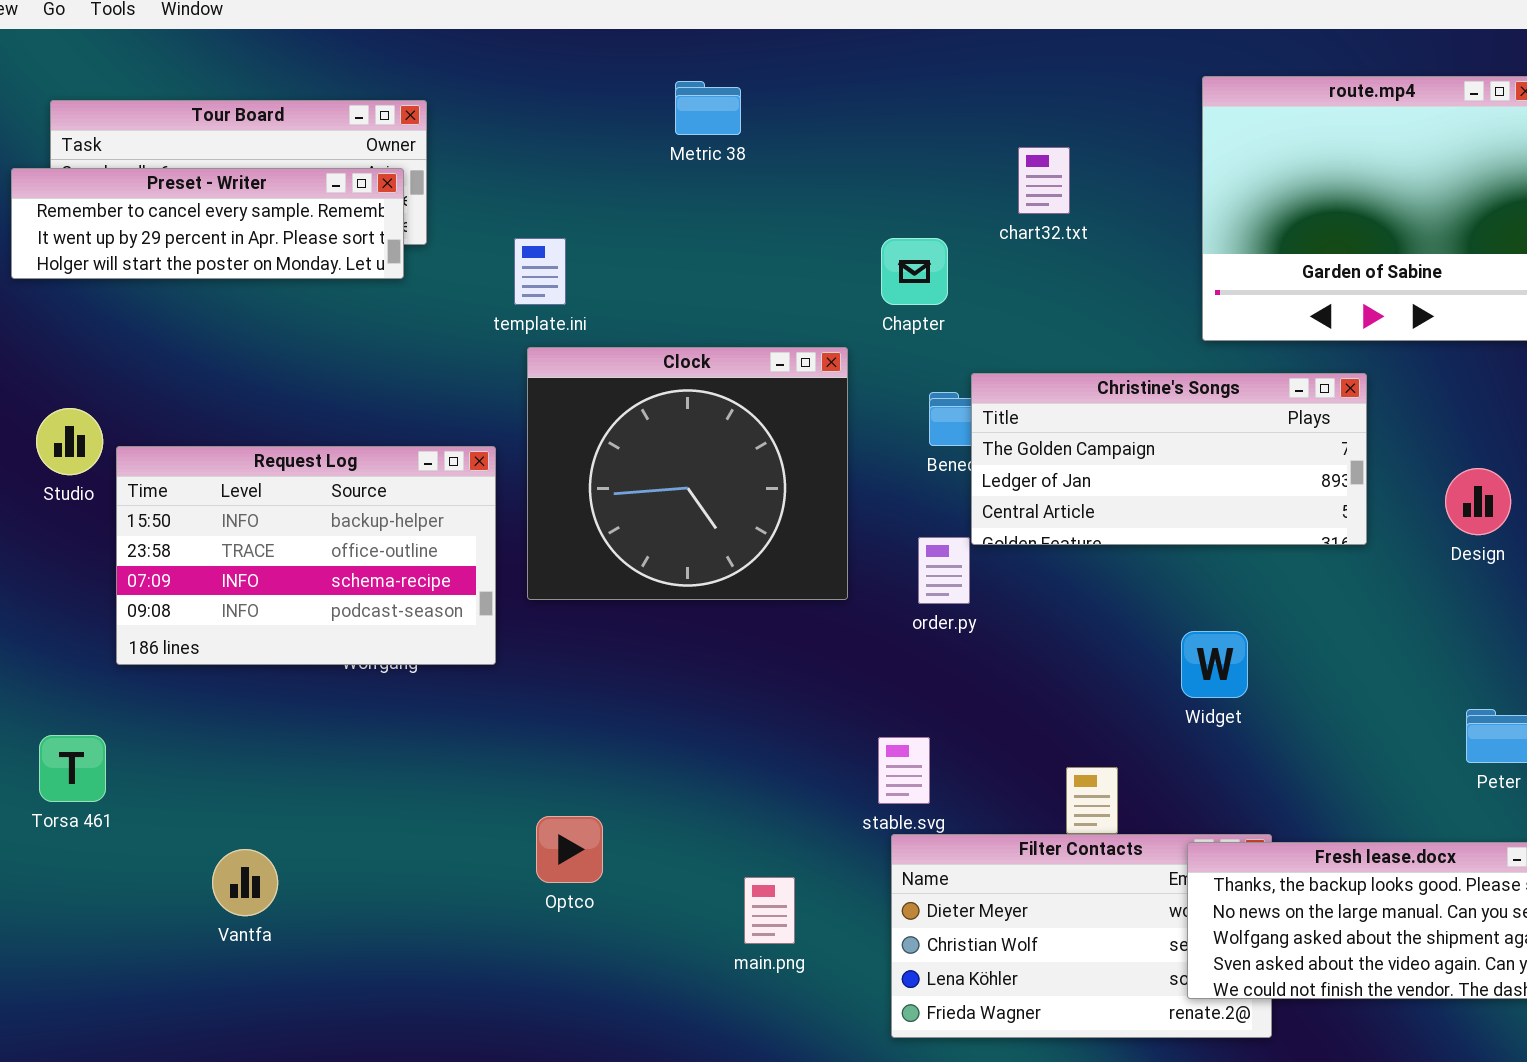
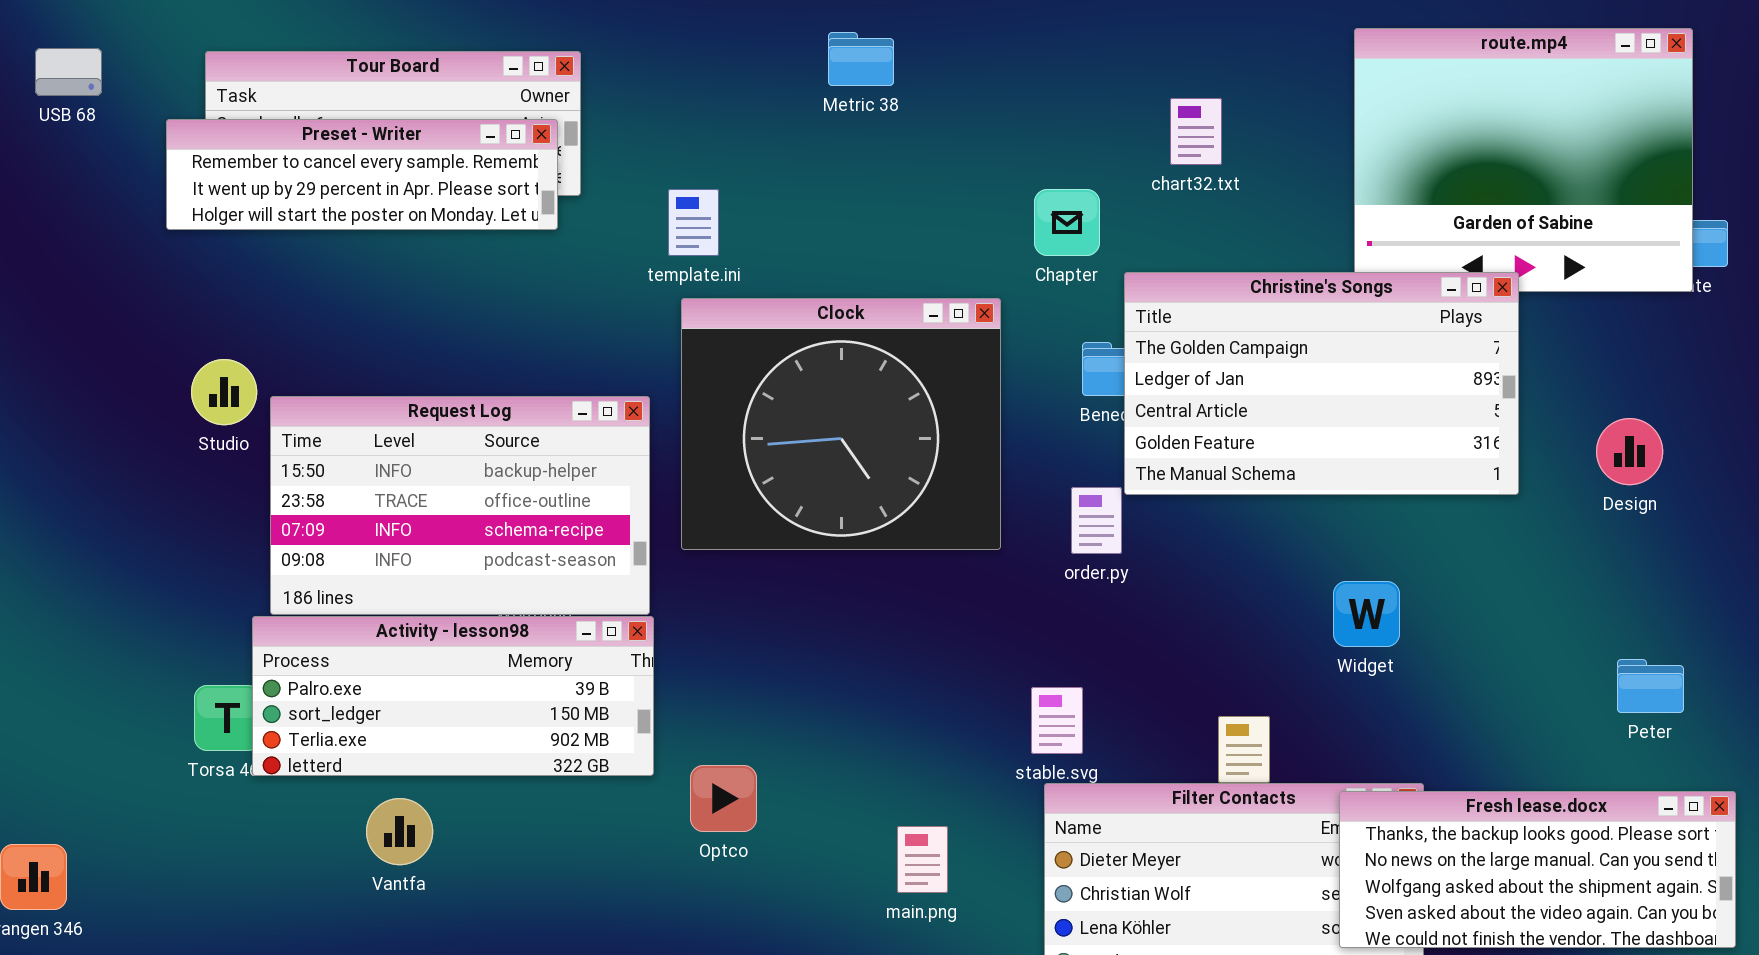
Christine's Songs: [971,373,1367,545] -> [1124,272,1519,495], resized
Activity - lesson98: none -> [252,616,654,776], opened

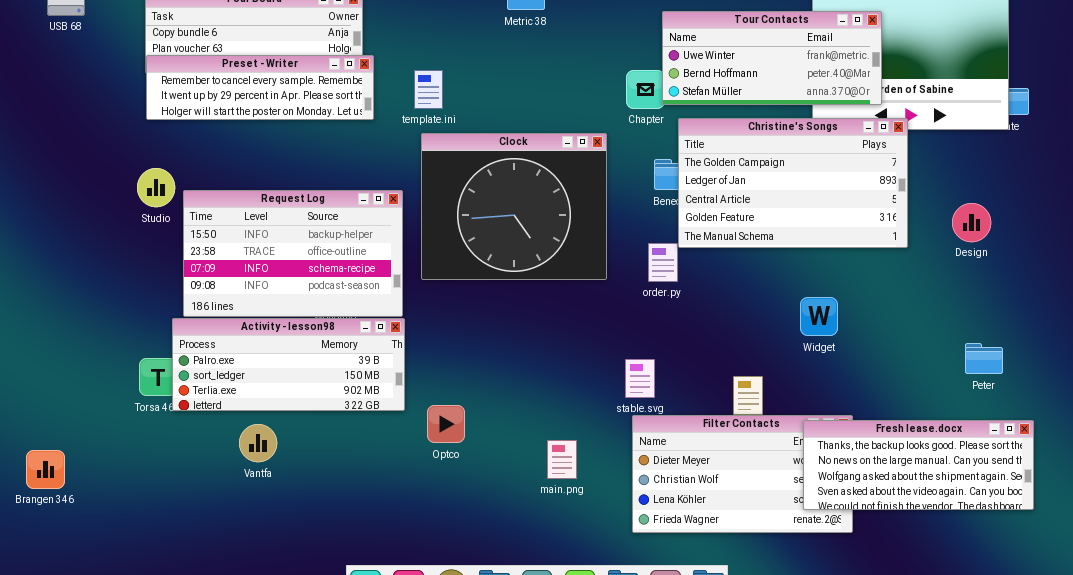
Tour Contacts: none -> [662,11,882,105], opened
Preset - Writer: [166,119,558,230] -> [146,55,374,120], moved

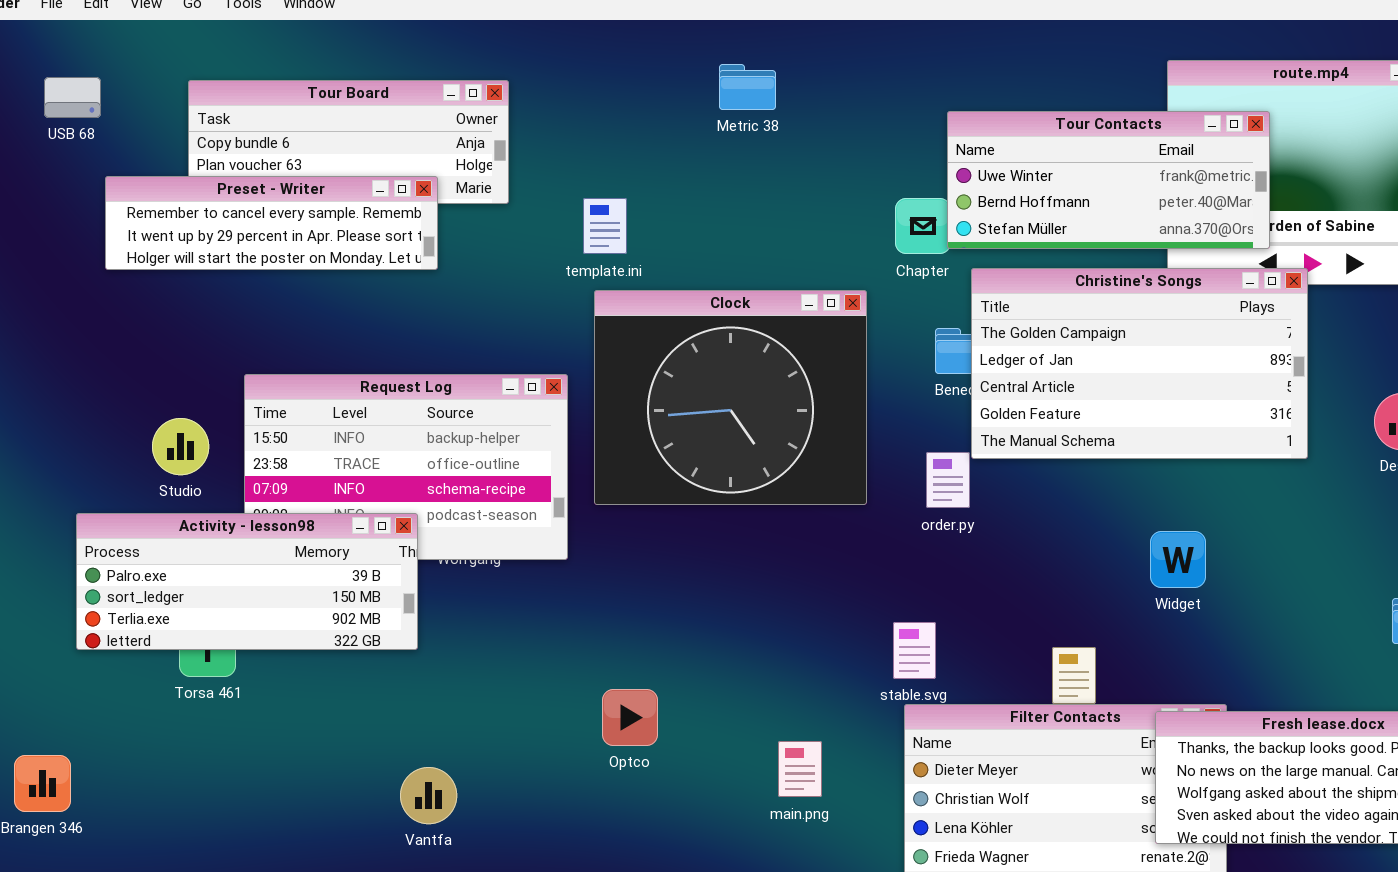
Preset - Writer: [146,55,374,120] -> [105,176,438,270], moved
Studio: [137,168,175,207] -> [152,418,209,475], moved
Activity - lesson98: [172,318,405,411] -> [76,513,418,650], moved
Vantfa: [239,424,277,462] -> [400,767,457,824], moved

